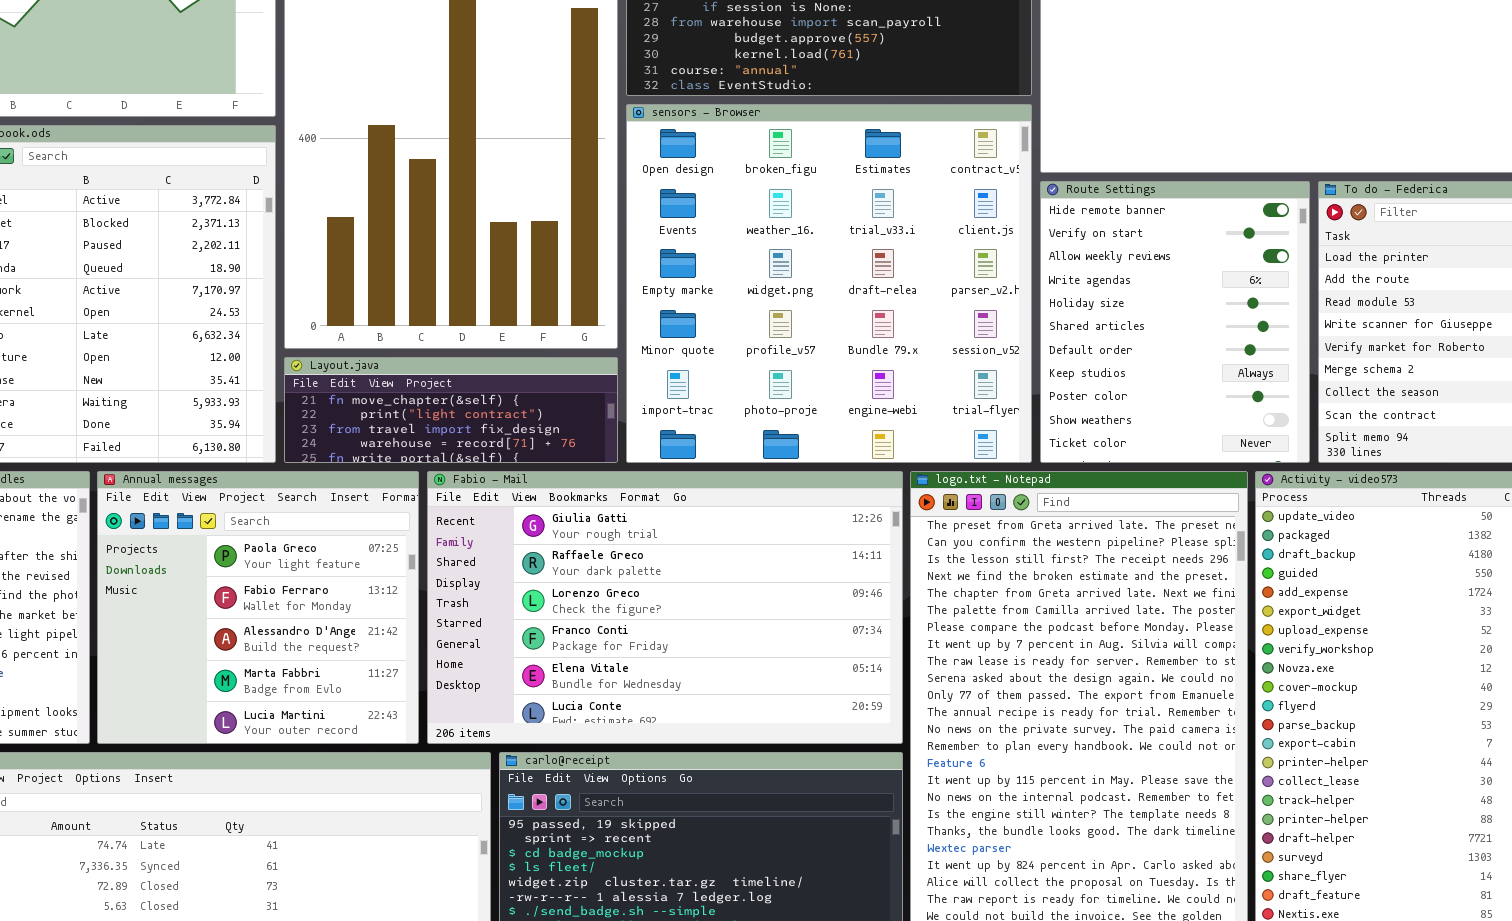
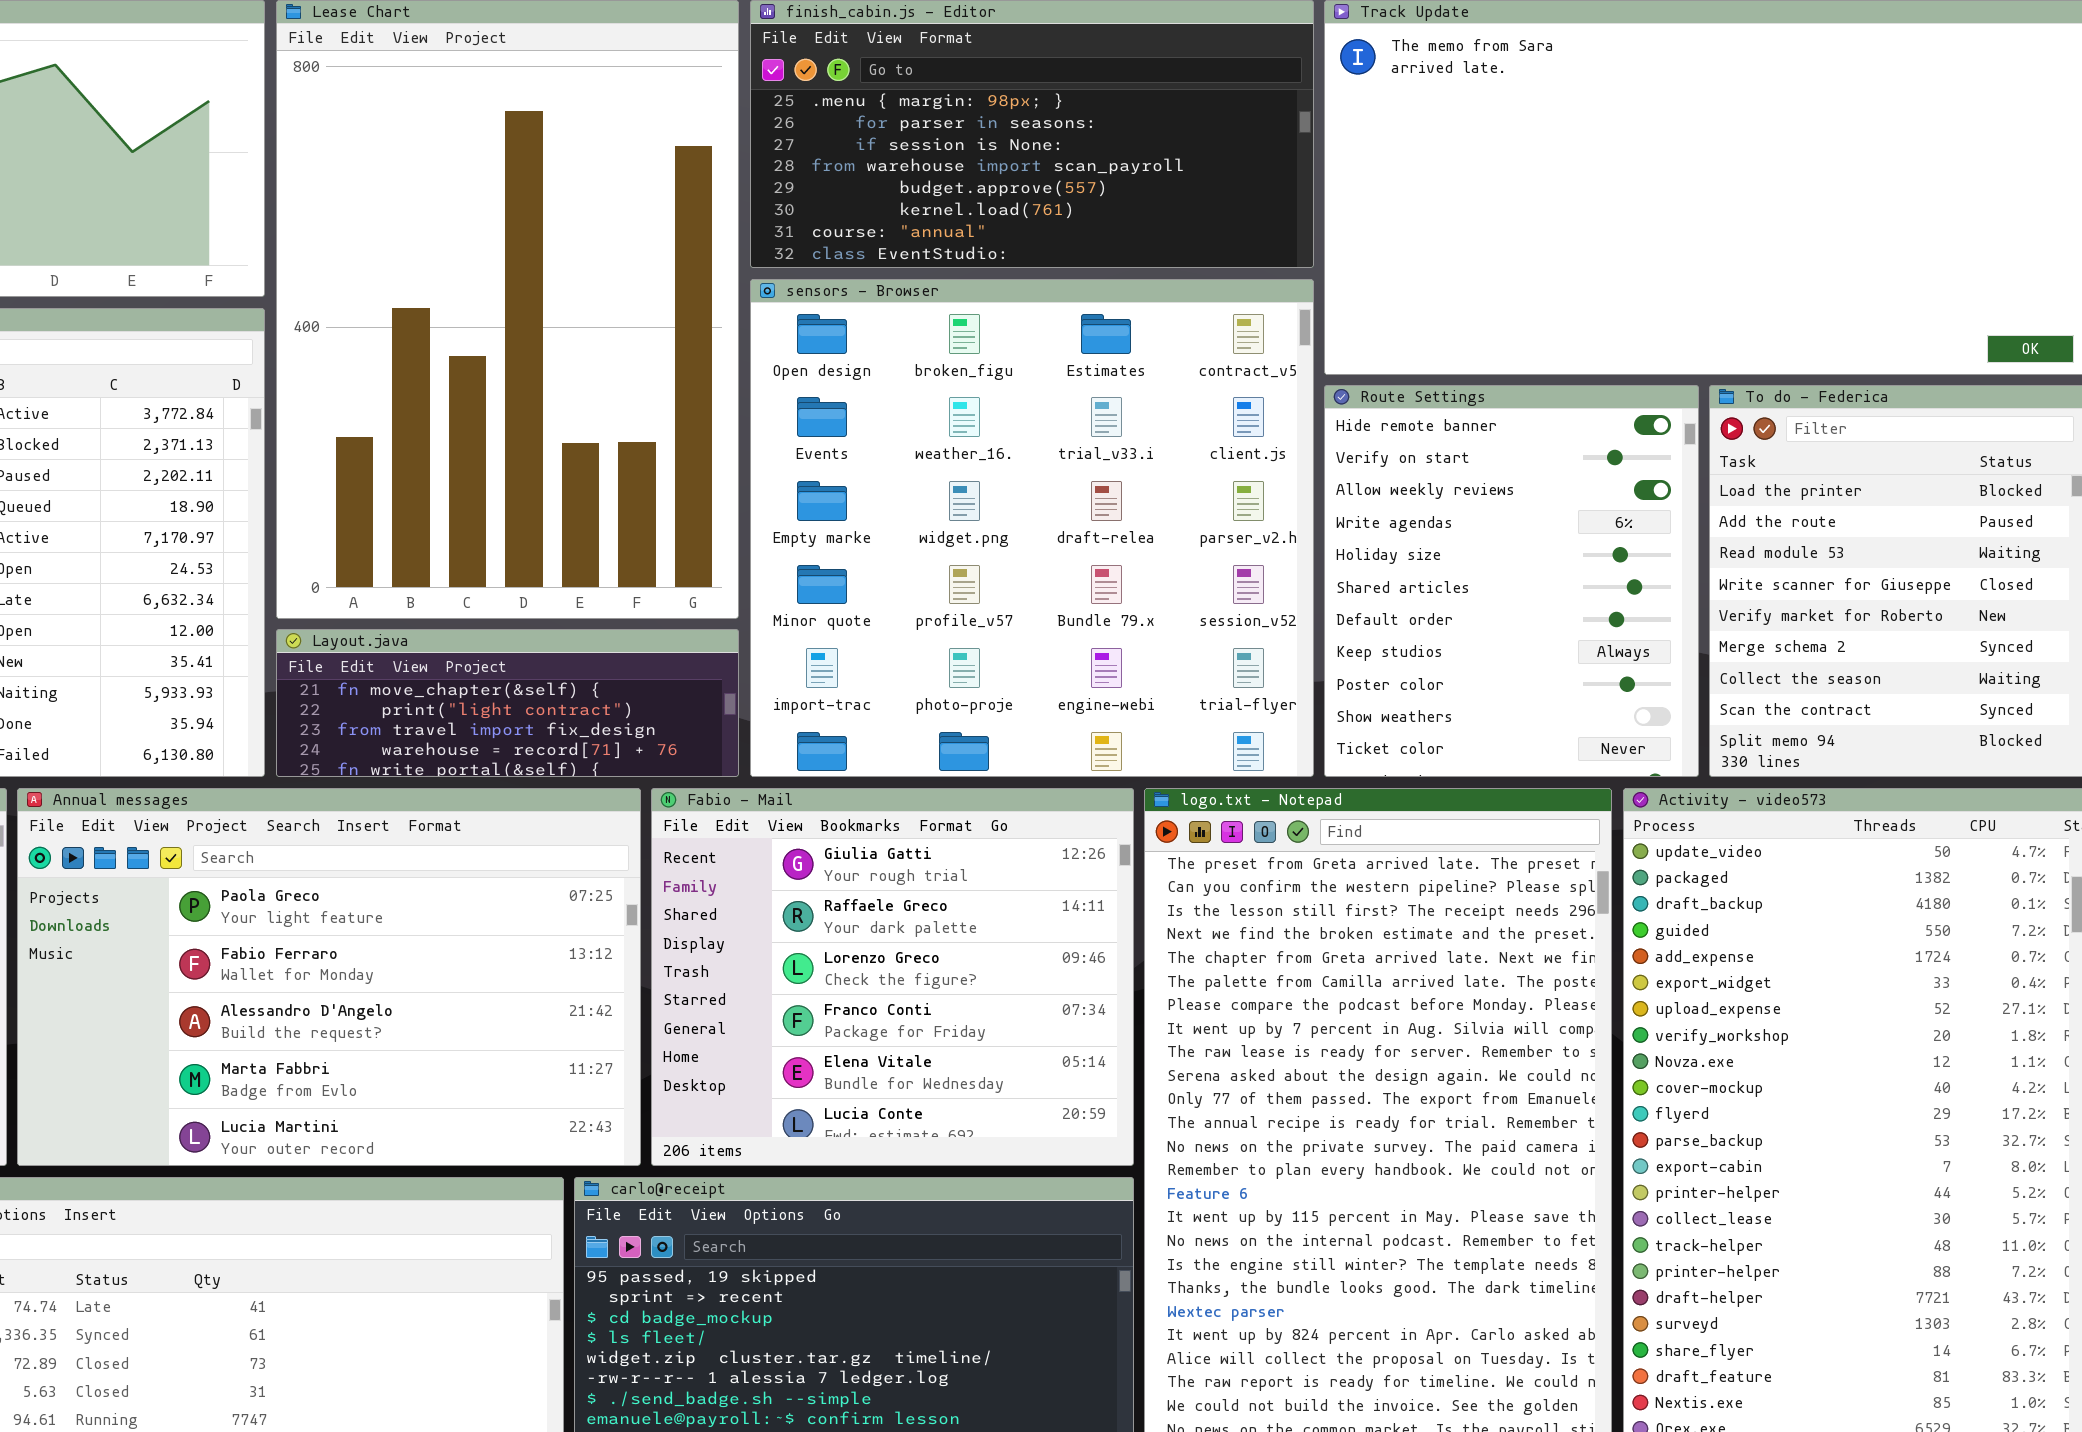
Annual messages: [97,471,419,744] -> [17,788,641,1166], resized
Fabio - Mail: [427,471,903,744] -> [651,788,1134,1166], resized

